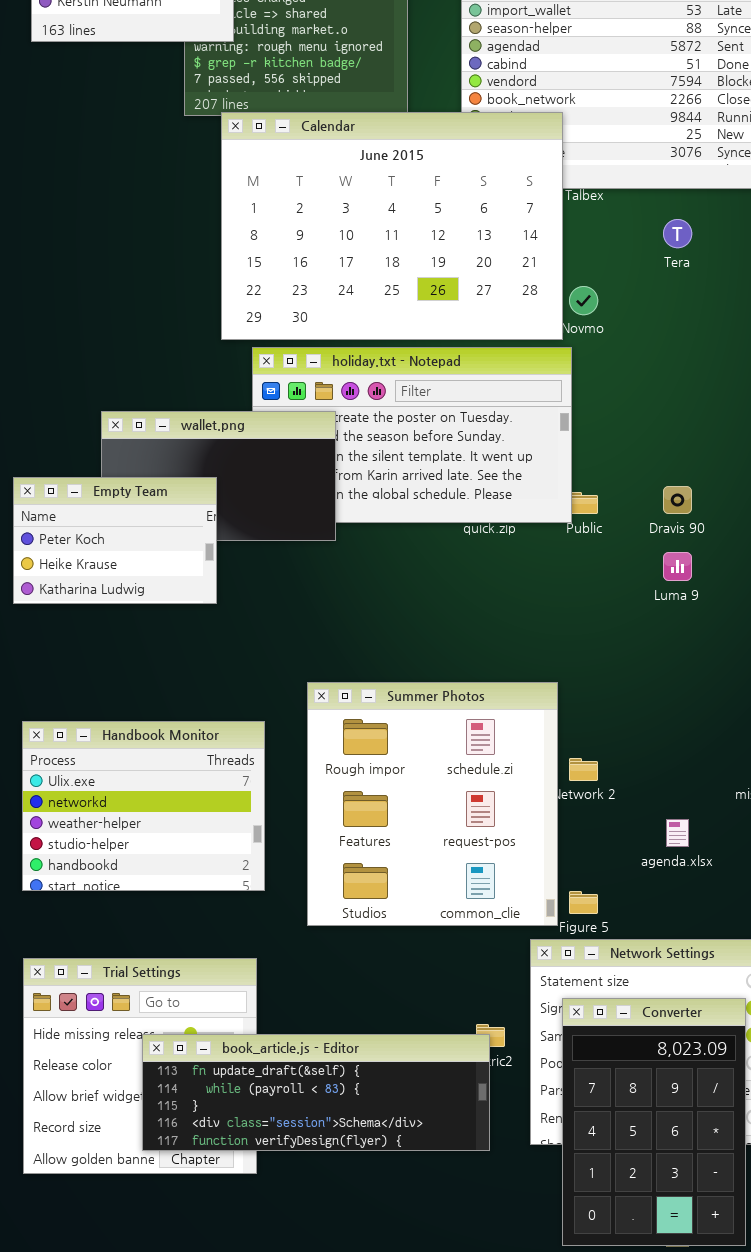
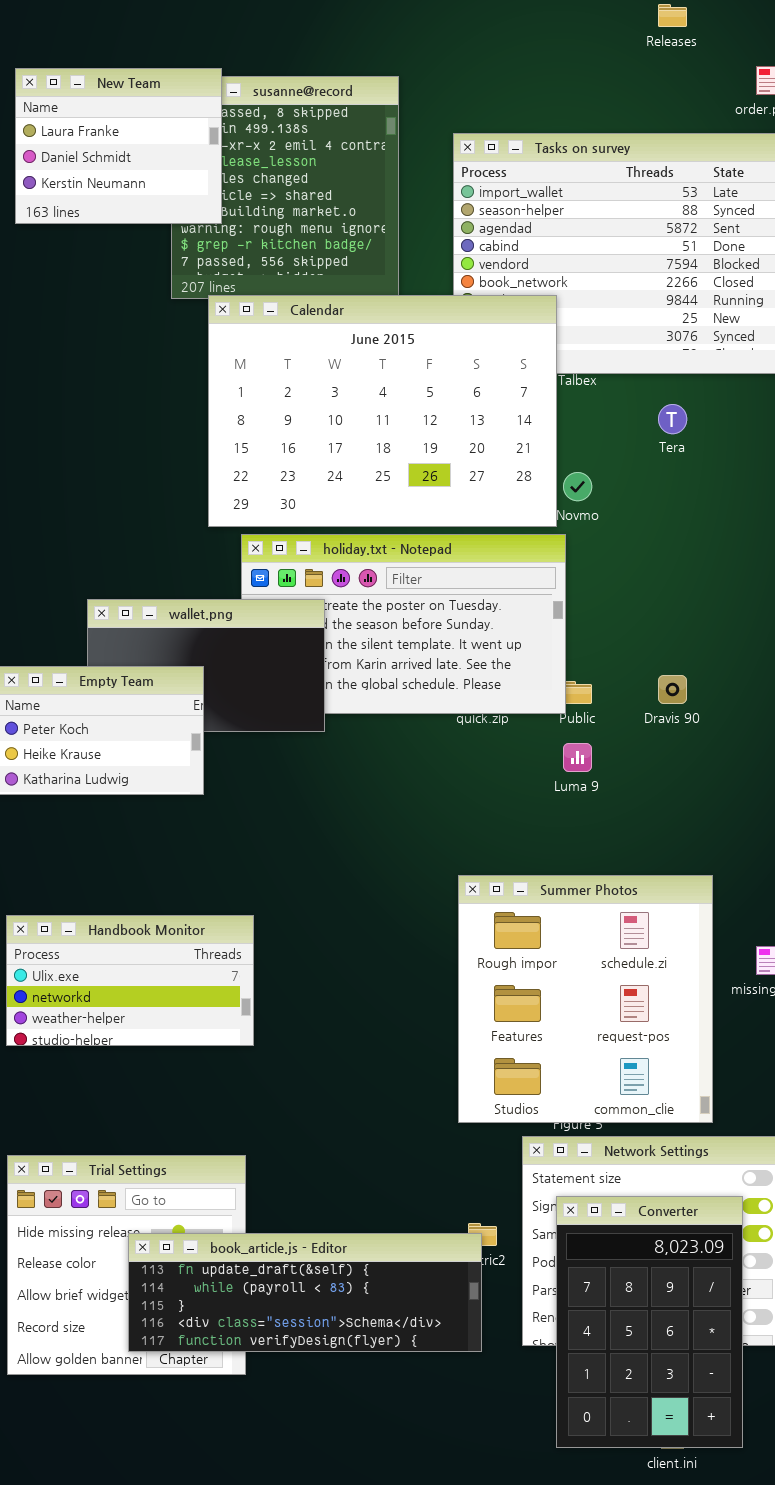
Luma 9: [663,552,692,581] -> [563,743,592,772], moved
Summer Photos: [307,682,558,926] -> [458,875,713,1123], moved
Handbook Monitor: [22,721,265,891] -> [6,915,254,1046], resized

